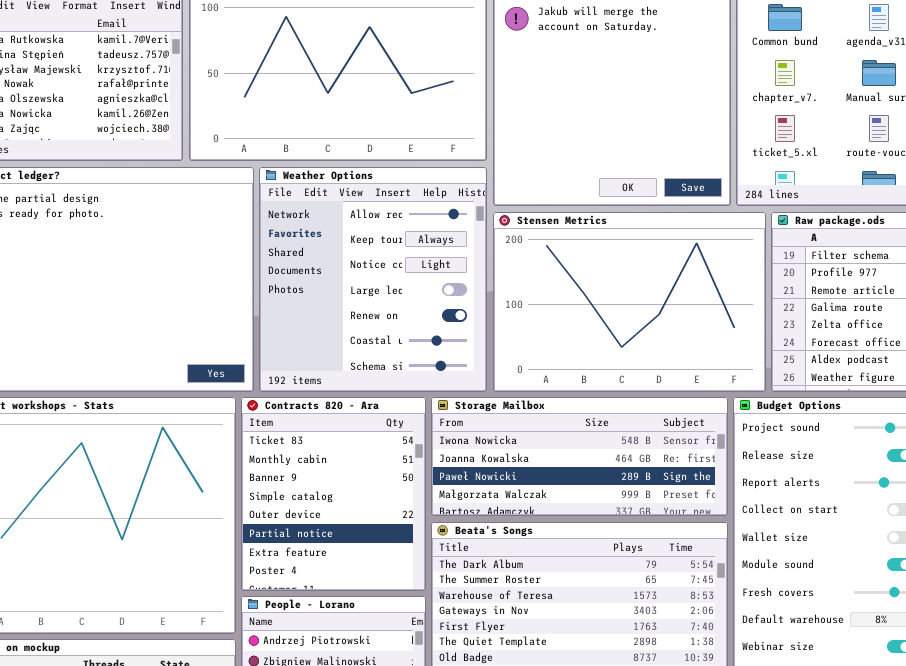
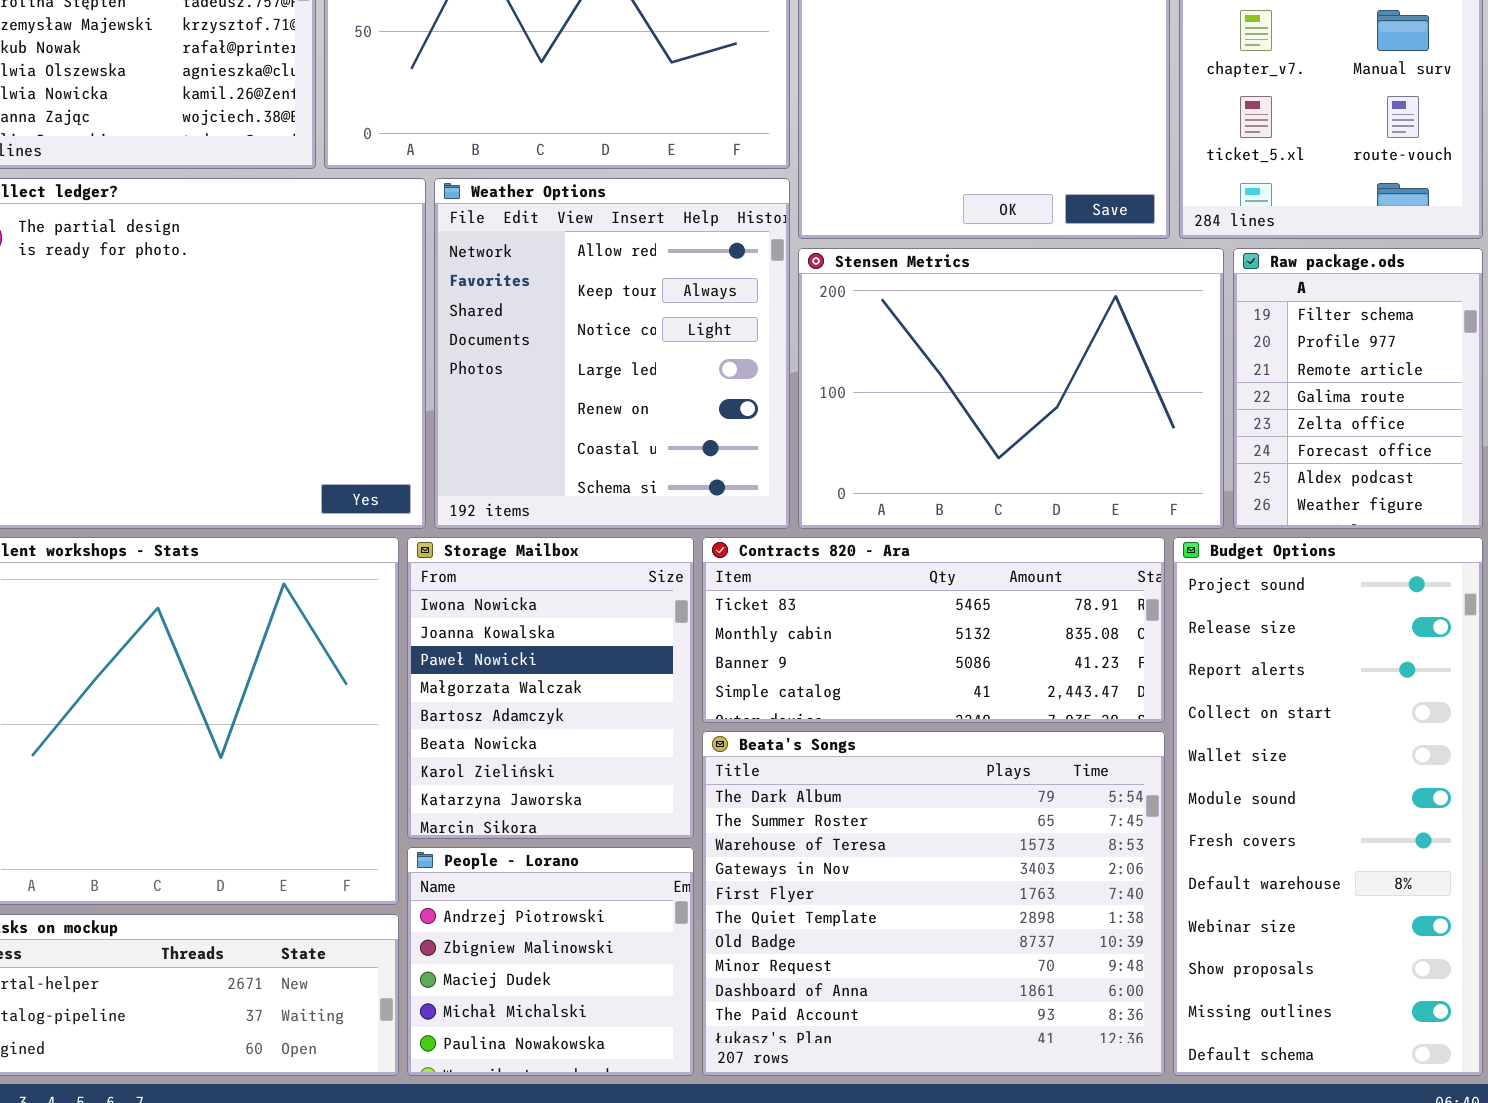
Contracts 820 - Ara: [241,397,426,591] -> [702,537,1165,723], moved, resized
Storage Mailbox: [431,397,728,516] -> [407,537,694,839], moved, resized

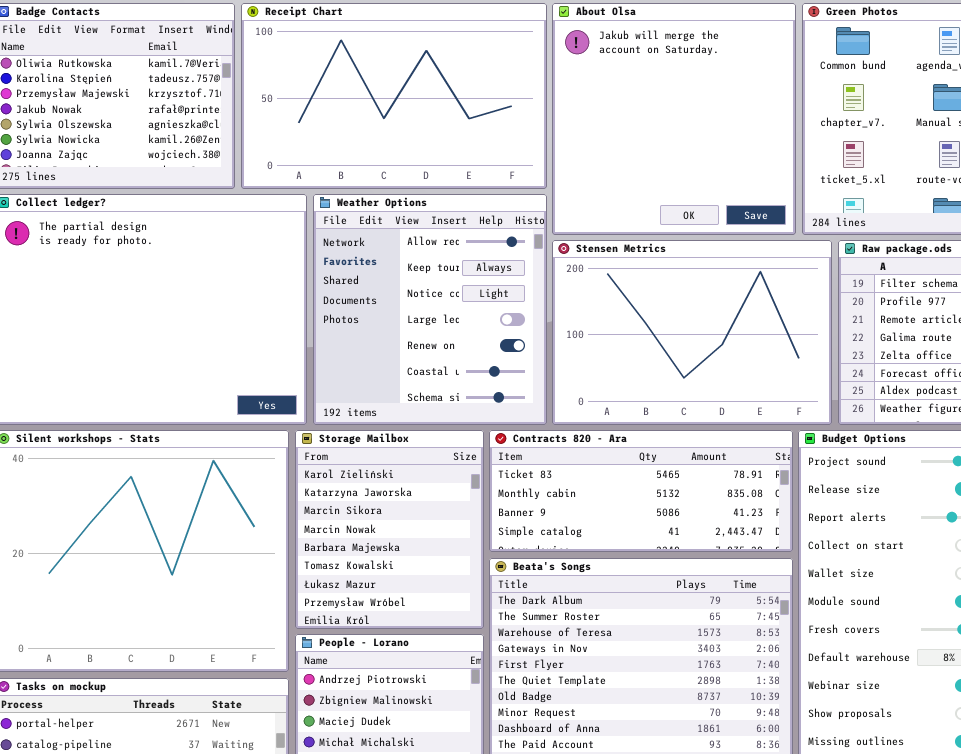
Storage Mailbox: [407,537,694,839] -> [295,430,484,629], scrolled down 6 rows

